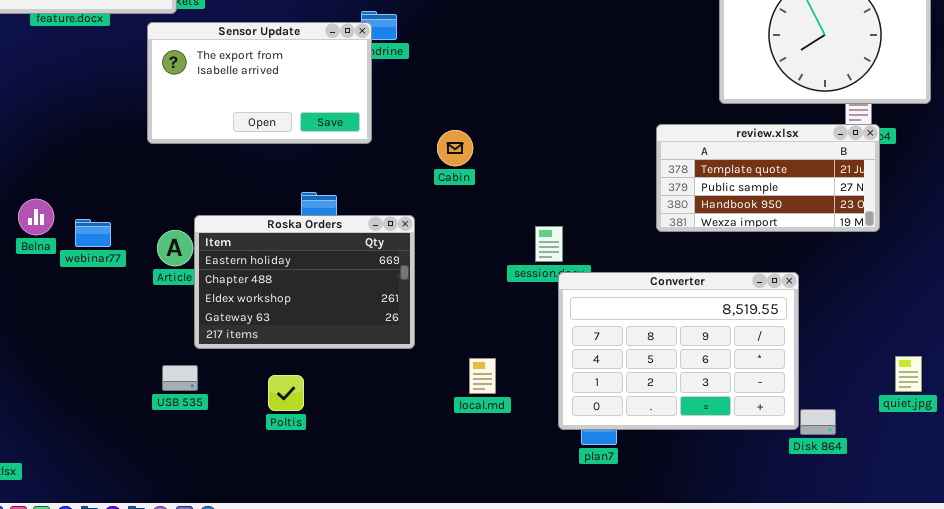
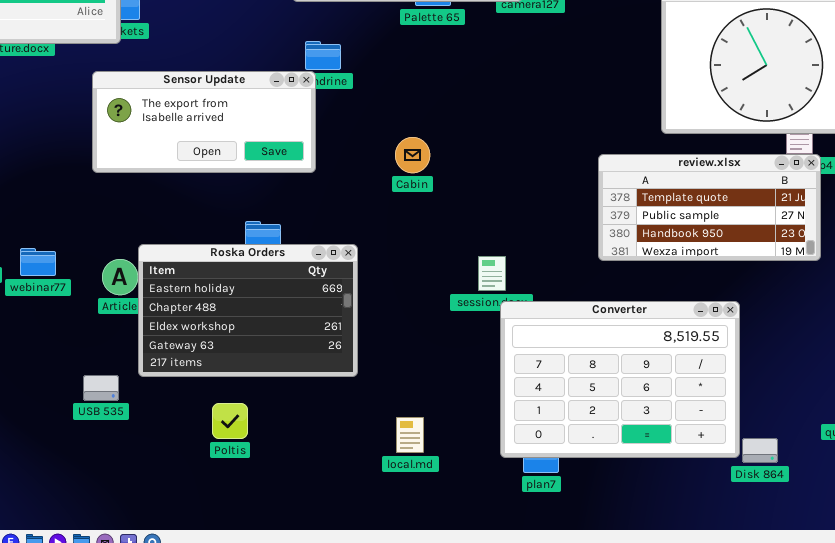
Sensor Update: [147,22,372,144] -> [92,71,316,173], resized
Cabin: [437,130,473,166] -> [395,137,430,173], moved
local.md: [469,358,496,394] -> [396,417,424,453], moved
USB 535: [162,365,198,391] -> [83,375,119,401], moved

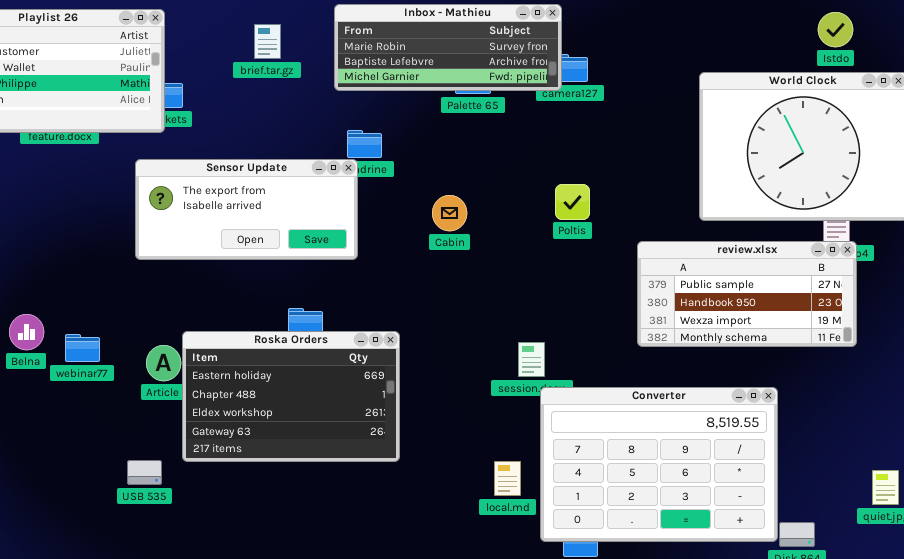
Cabin: [395,137,430,173] -> [432,195,467,231], moved
review.xlsx: [598,154,821,261] -> [637,241,857,347], scrolled down 1 row
Poltis: [212,403,248,439] -> [555,184,590,220], moved
local.md: [396,417,424,453] -> [494,461,521,496], moved

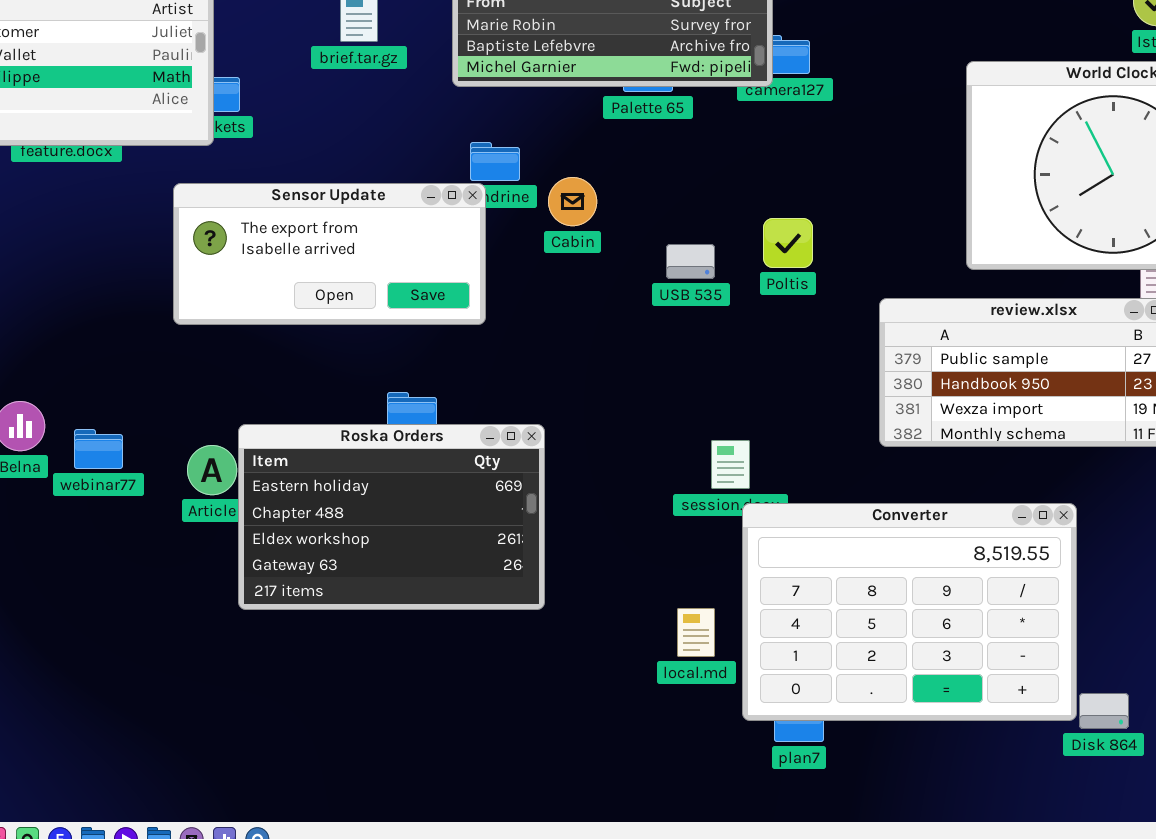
Cabin: [432,195,467,231] -> [548,177,597,226], moved
USB 535: [127,460,162,485] -> [666,244,715,279], moved

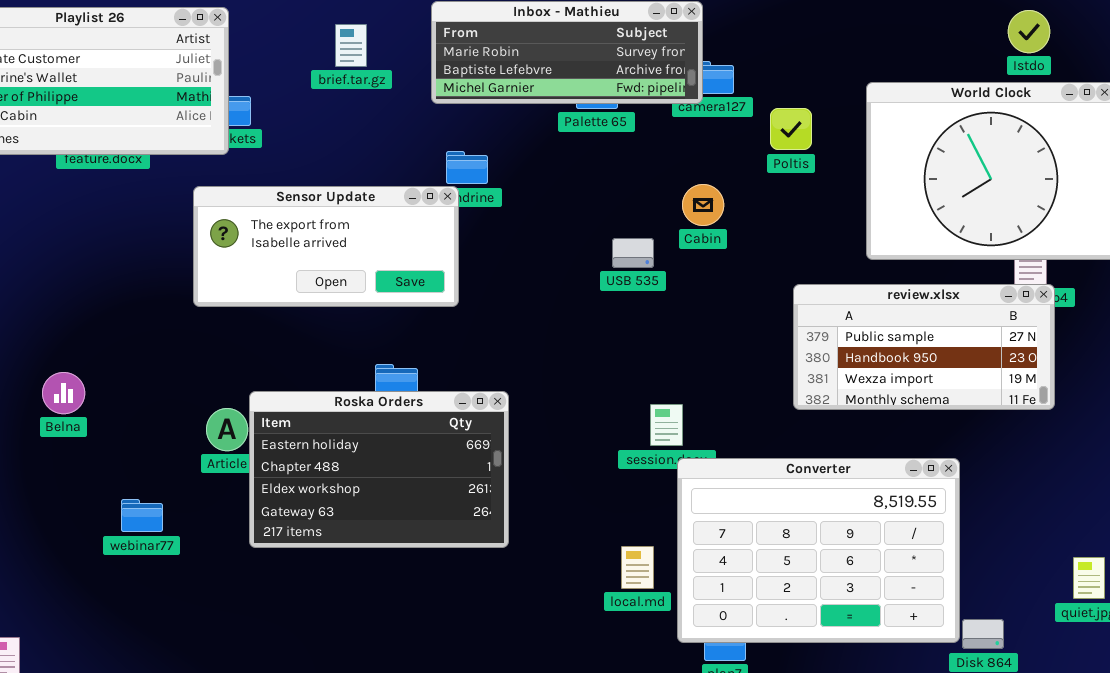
Cabin: [548,177,597,226] -> [682,184,724,226], moved
Poltis: [763,218,813,268] -> [770,108,812,150], moved
webinar77: [74,429,123,469] -> [121,499,163,532], moved

